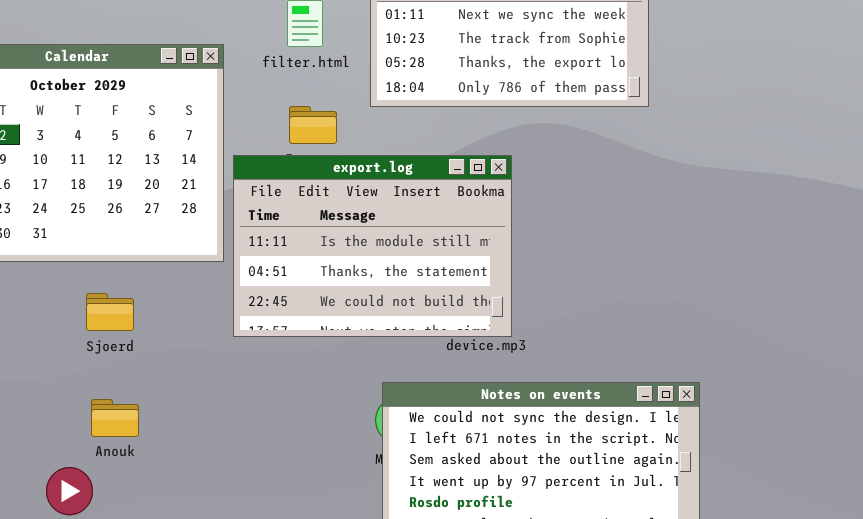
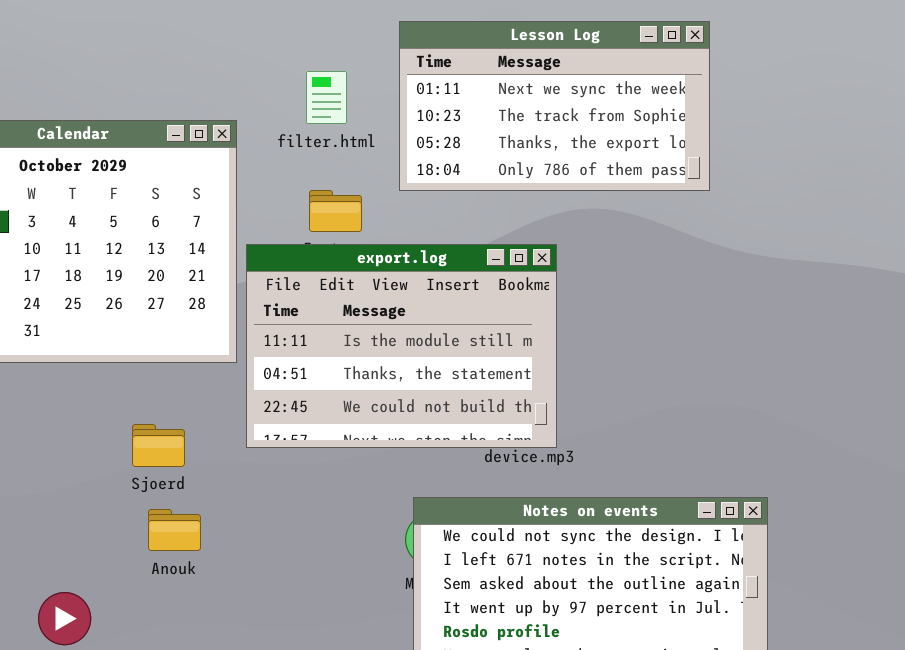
Sjoerd: [86,293,134,331] -> [132,424,185,467], moved
Anouk: [91,399,139,437] -> [148,509,201,551], moved

